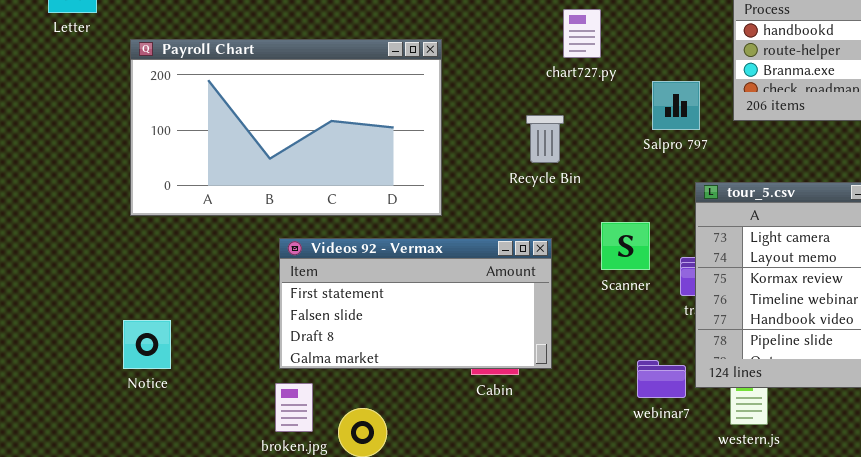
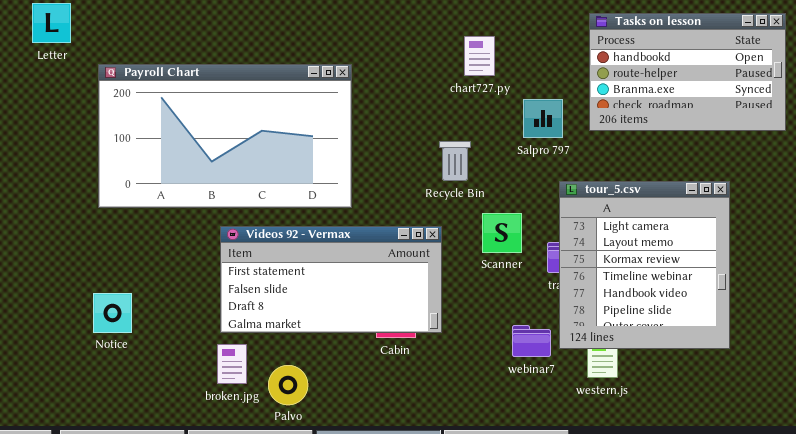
chart727.py: [563,9,601,58] -> [464,36,495,76], moved
Recycle Bin: [526,115,564,163] -> [439,141,471,181], moved

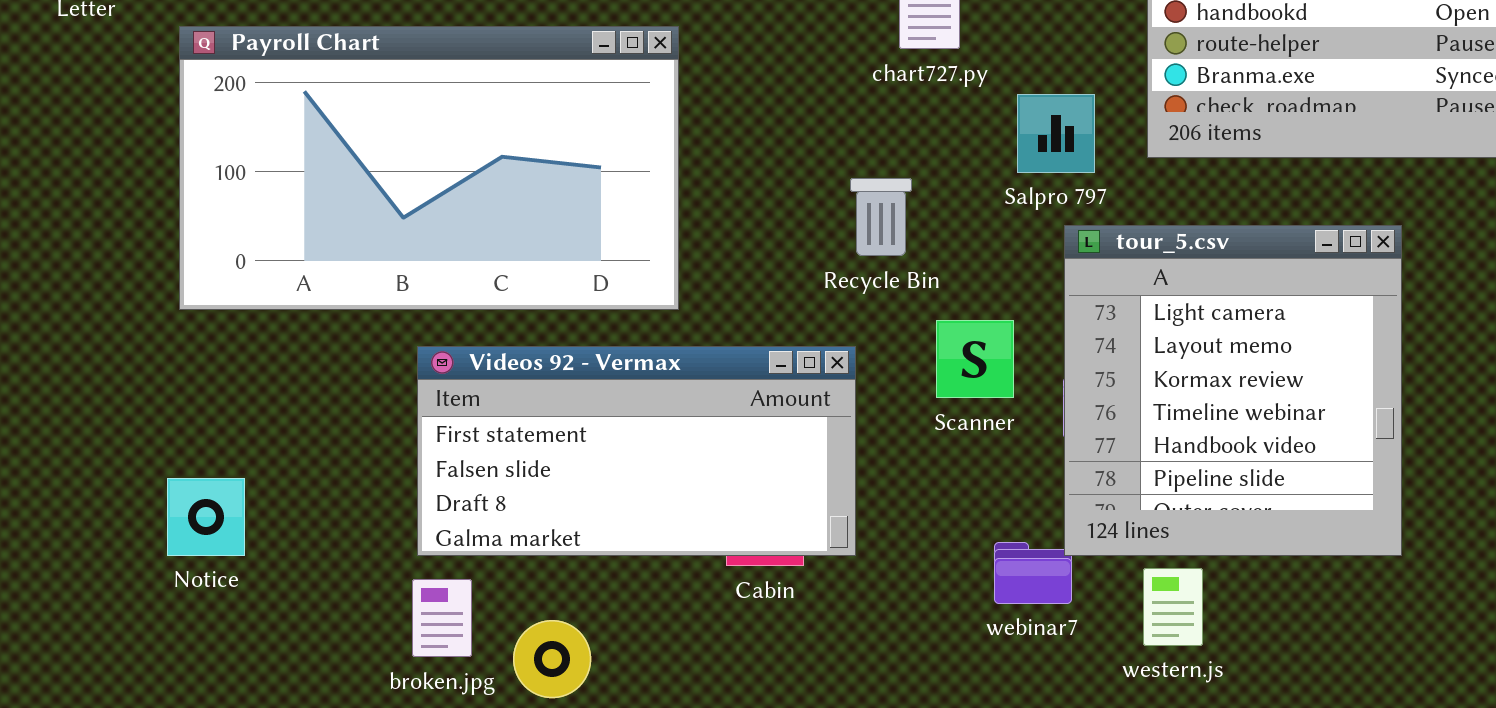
tour_5.csv: [559,181,730,349] -> [1064,225,1402,556], moved

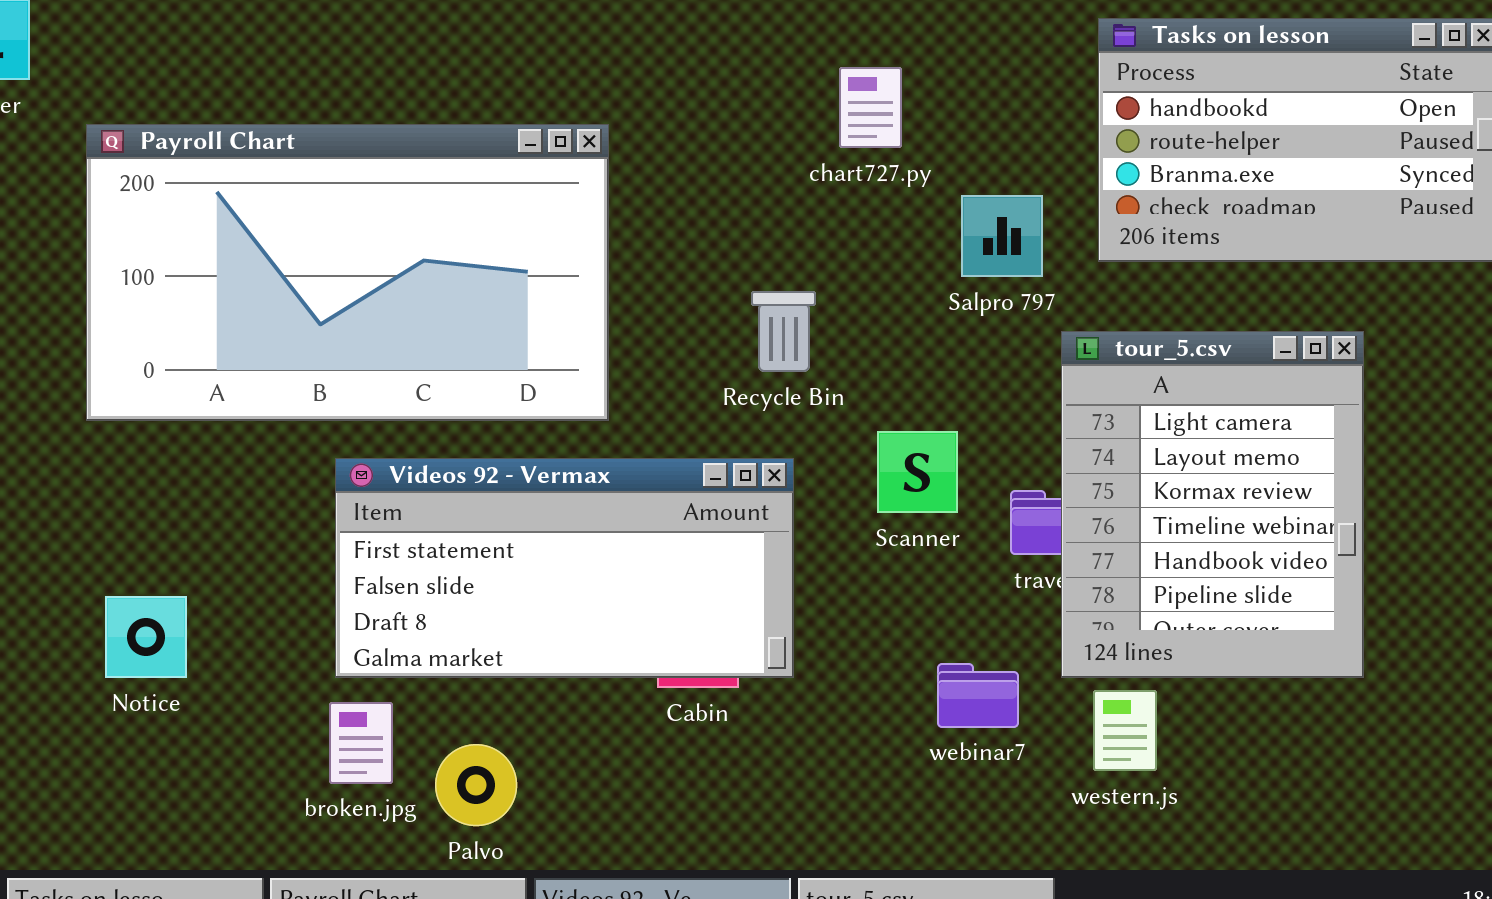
Recycle Bin: [850,178,912,256] -> [751,291,816,372], moved
tour_5.csv: [1064,225,1402,556] -> [1061,331,1364,678], resized
Notice: [167,478,245,556] -> [105,596,187,678], moved

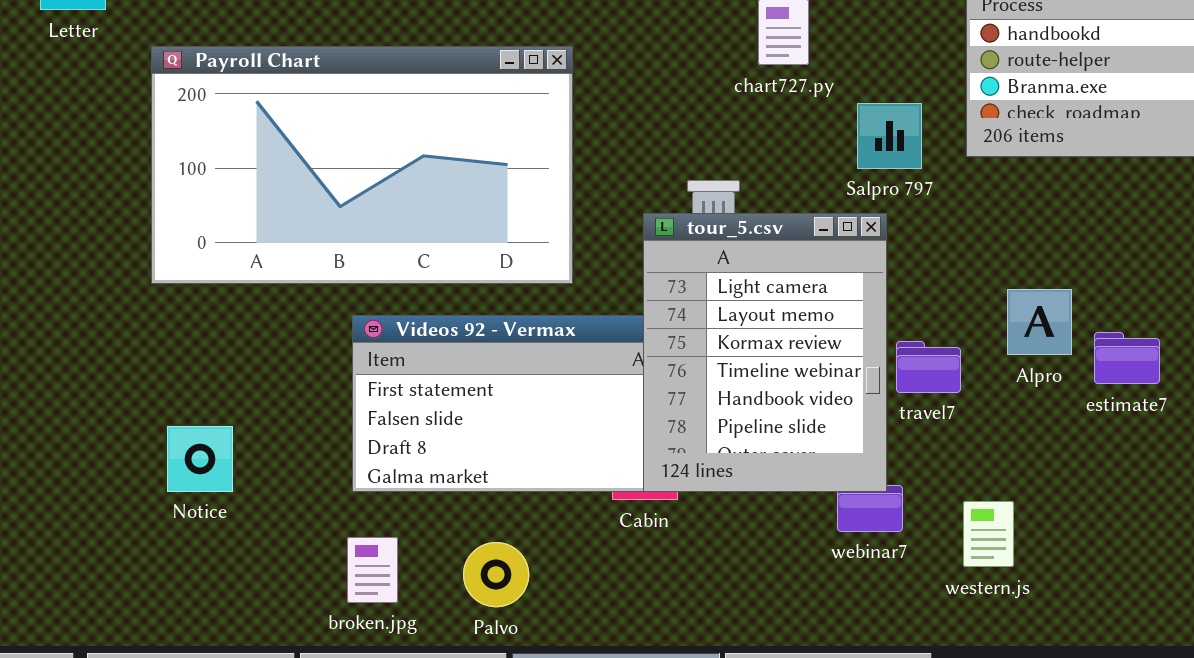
tour_5.csv: [1061,331,1364,678] -> [643,213,887,492], moved
broken.jpg: [329,702,393,784] -> [347,537,398,603], moved
Palvo: [435,744,517,826] -> [463,542,529,607], moved

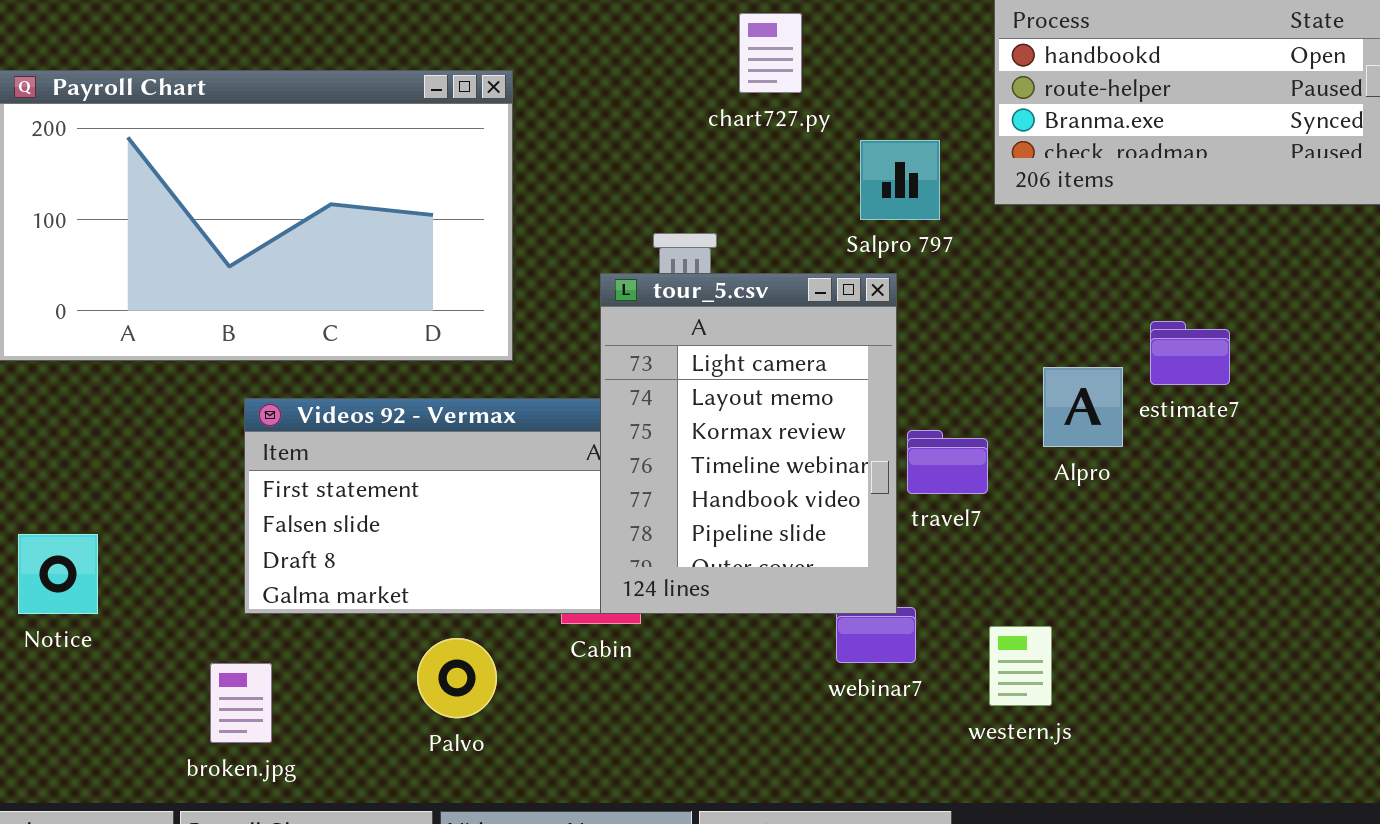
estimate7: [1094,332,1160,384] -> [1150,321,1230,385], moved
broken.jpg: [347,537,398,603] -> [210,663,272,743], moved
Palvo: [463,542,529,607] -> [417,638,497,718], moved

